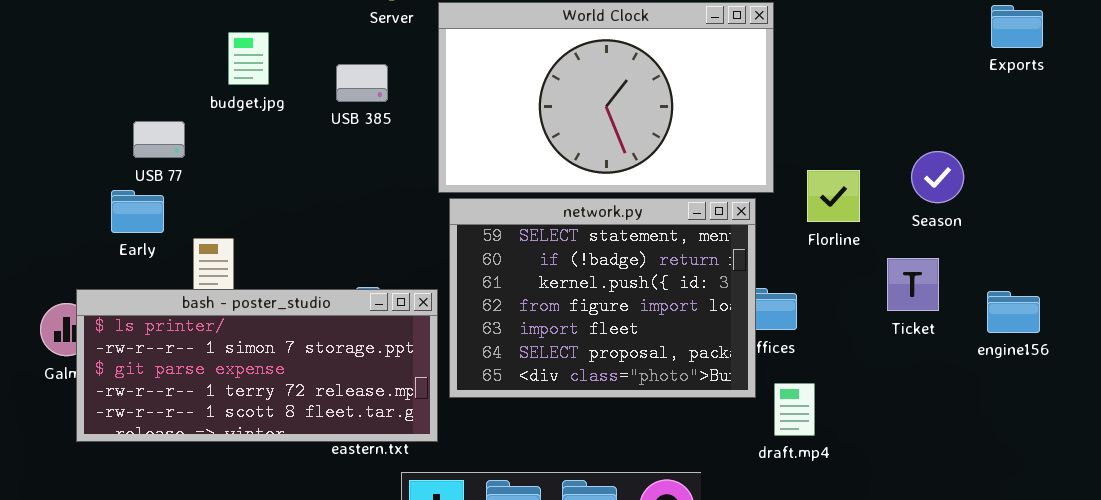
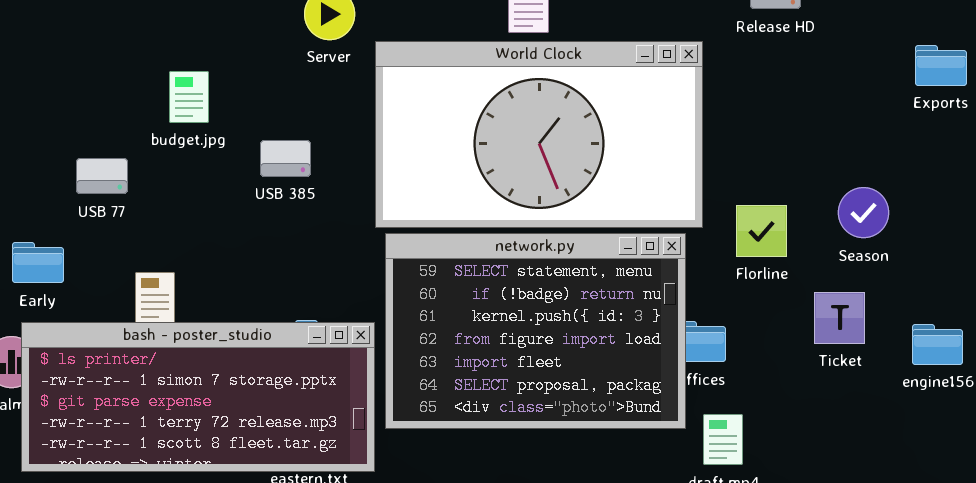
USB 385: [336,64,388,102] -> [260,140,311,177], moved
Early: [111,190,164,233] -> [12,242,64,283], moved

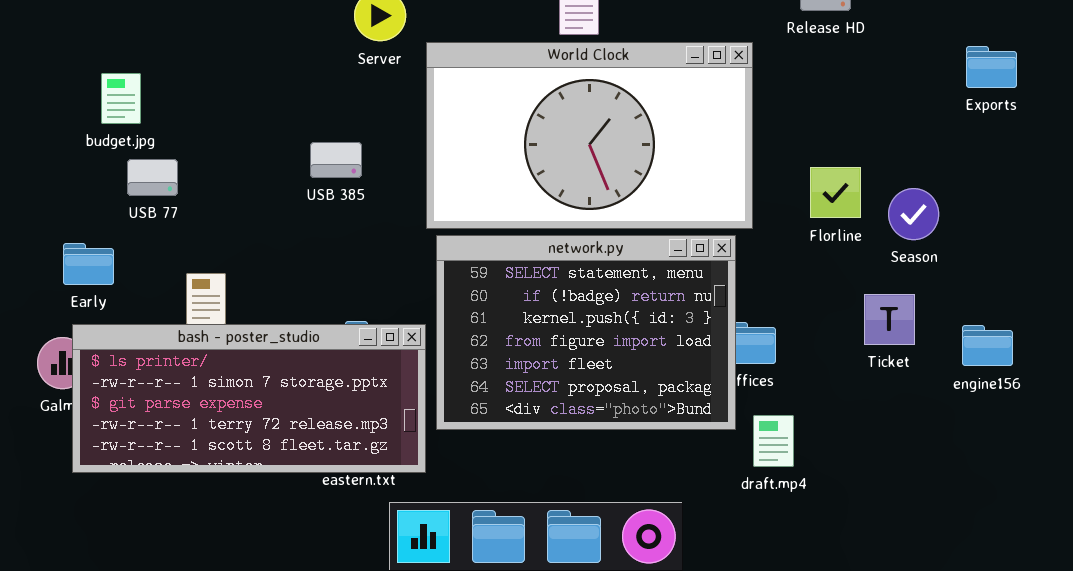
budget.jpg: [169,71,209,123] -> [101,73,141,124], moved
Florline: [736,205,787,257] -> [810,167,861,218], moved

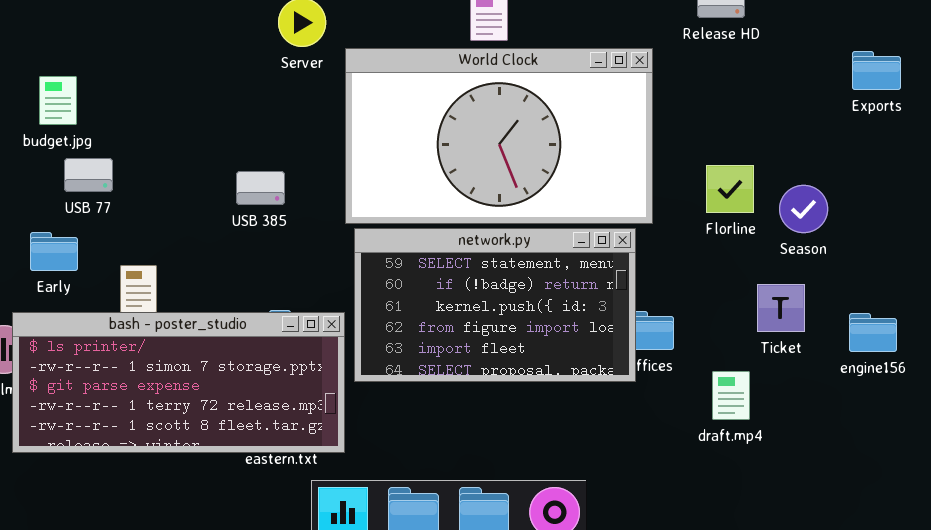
USB 385: [310,142,362,178] -> [236,171,285,205], moved
network.py: [436,235,736,430] -> [354,228,636,382], resized
Early: [63,243,114,285] -> [30,232,78,271], moved
draft.mp4: [753,415,794,467] -> [712,371,750,420], moved

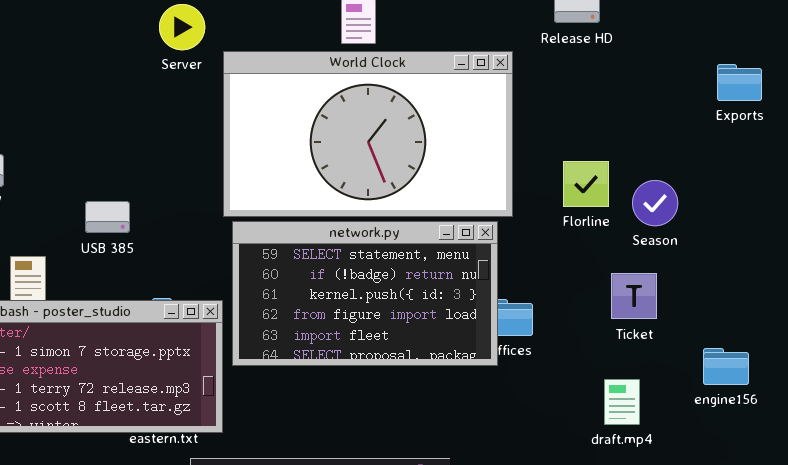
Exports: [852,51,901,90] -> [717,64,762,101], moved
USB 385: [236,171,285,205] -> [85,201,130,233], moved
engine156: [849,313,897,352] -> [703,348,749,385], moved
draft.mp4: [712,371,750,420] -> [604,379,640,425], moved

